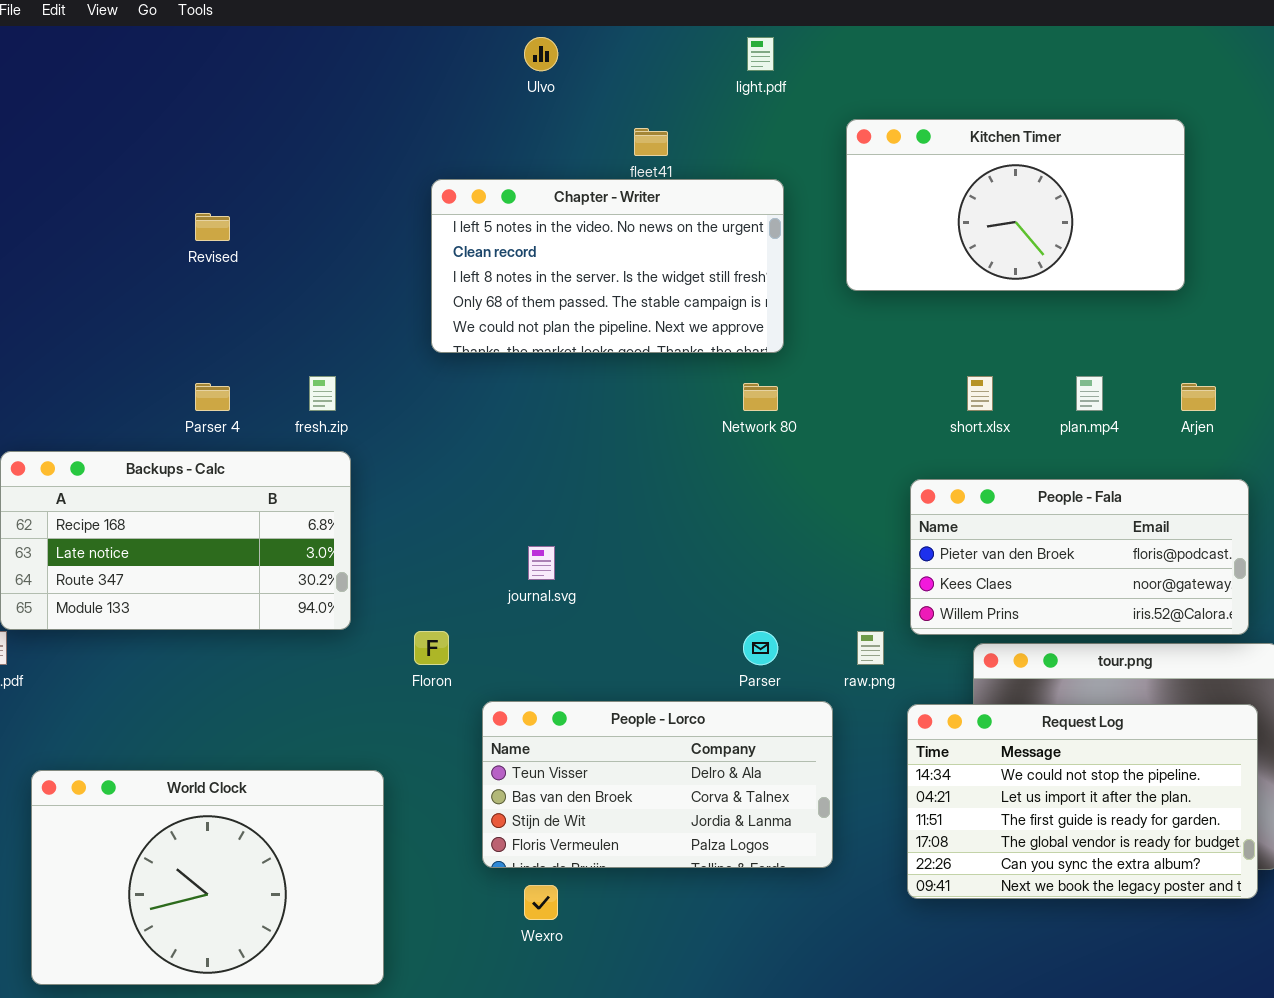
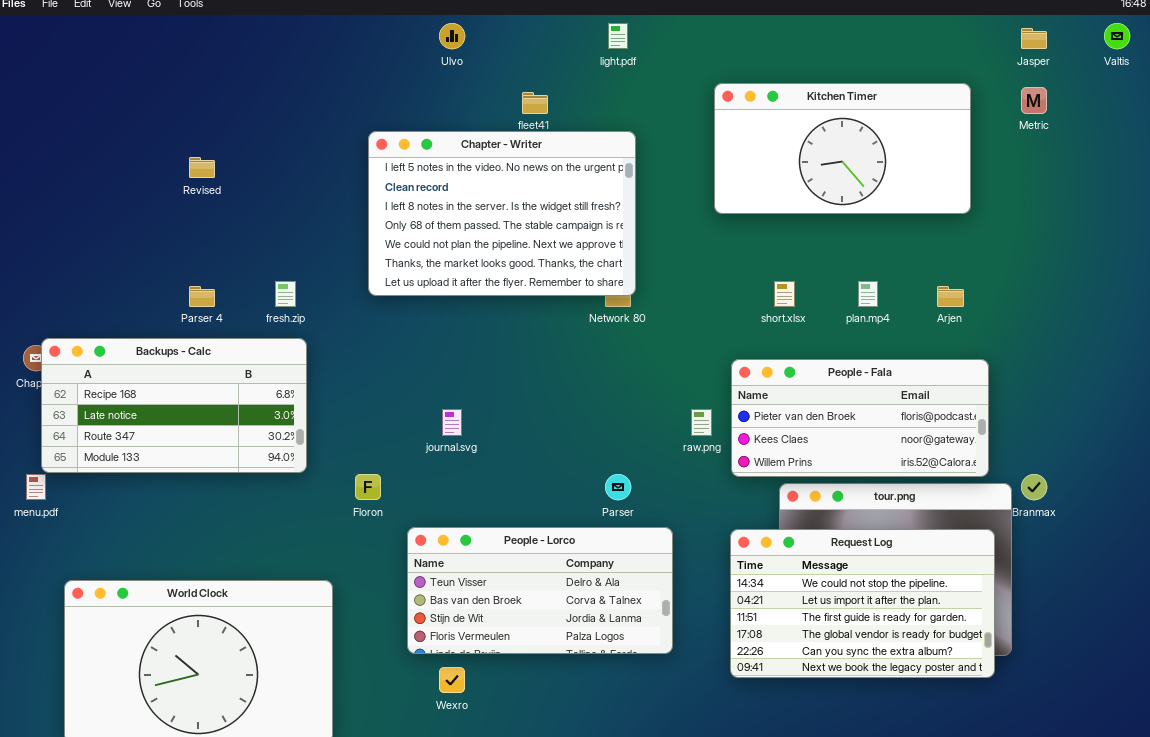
Kitchen Timer: [846,119,1185,291] -> [714,83,971,214], moved
Chapter - Writer: [431,179,784,353] -> [368,131,636,296], resized
raw.png: [857,631,884,665] -> [691,409,712,436], moved

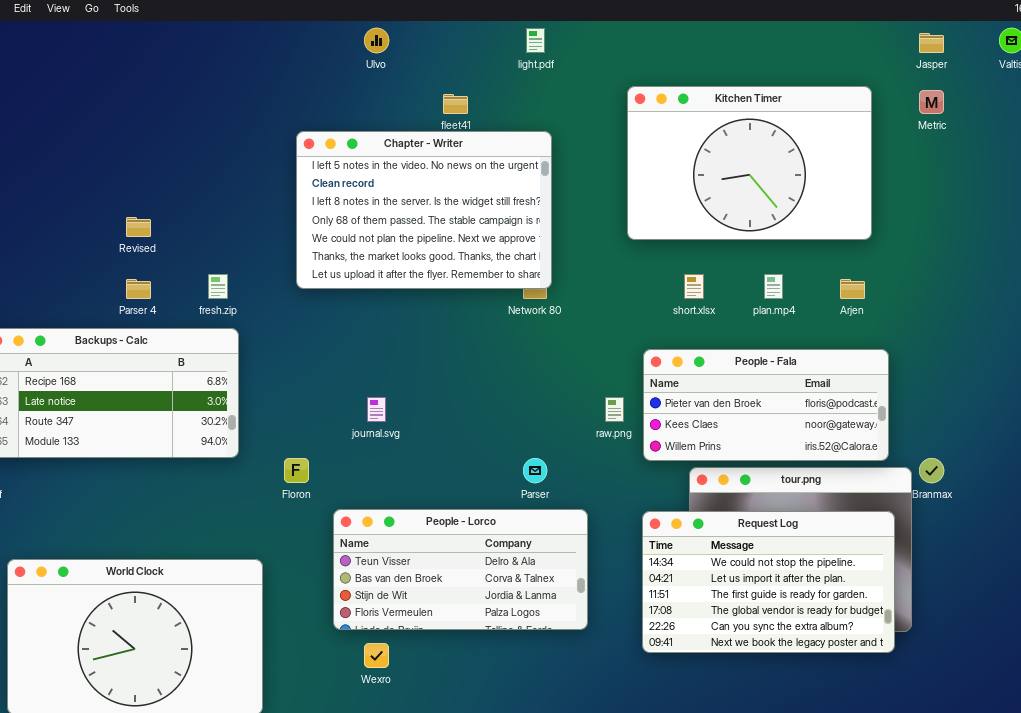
Kitchen Timer: [714,83,971,214] -> [627,86,872,240], resized
Revised: [189,157,215,178] -> [126,217,151,237], moved

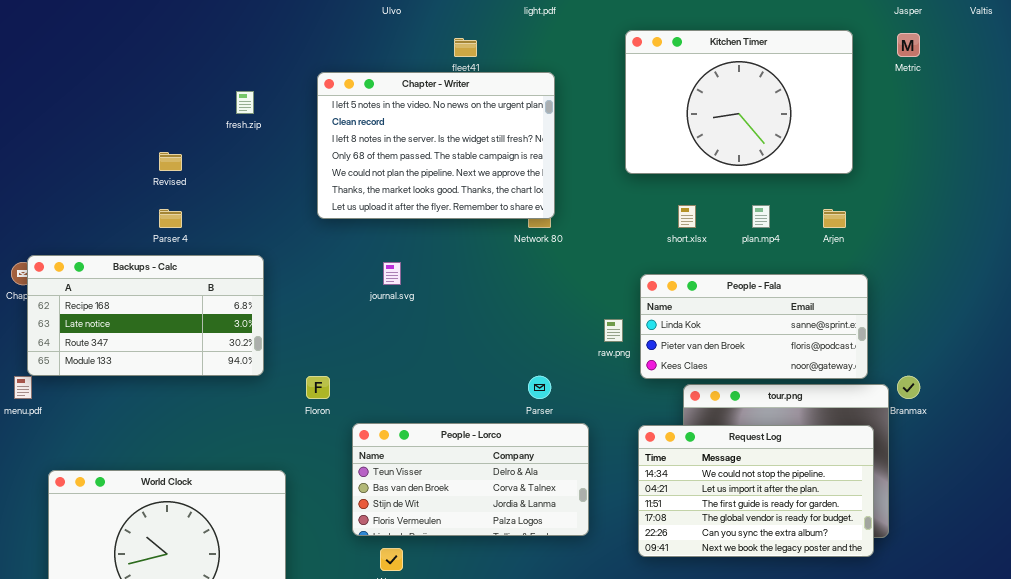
fresh.zip: [208,274,228,299] -> [236,91,254,114], moved
People - Fala: [643,349,889,461] -> [640,274,868,379], scrolled up 1 row
journal.svg: [367,397,386,422] -> [383,262,401,285], moved

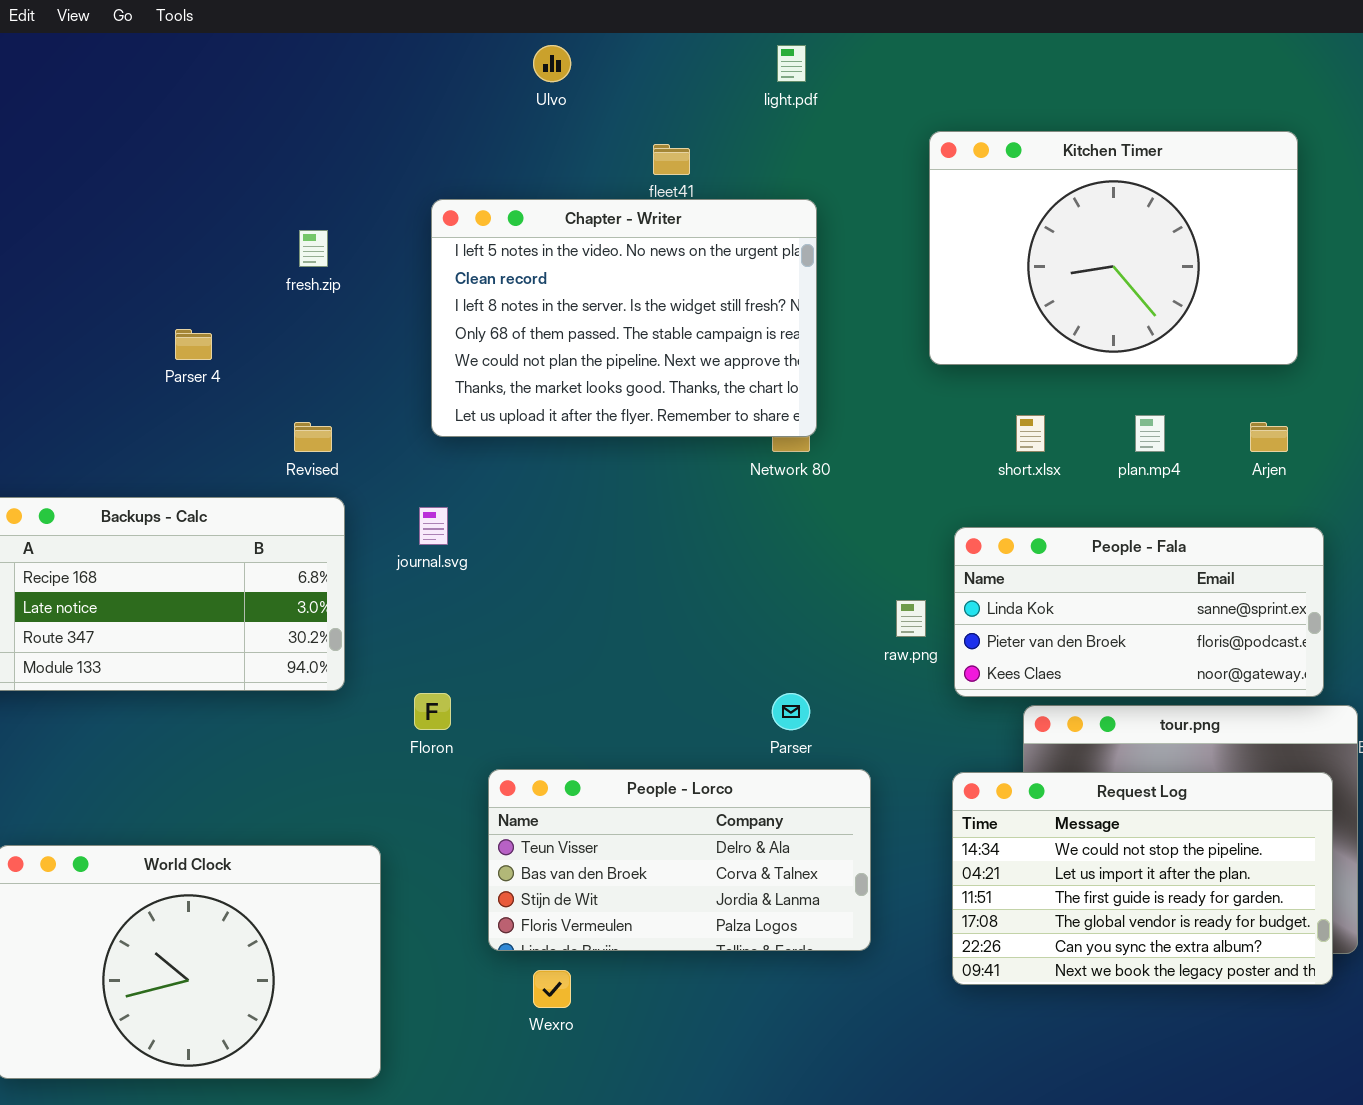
Revised: [159,152,182,171] -> [294,422,332,452], moved
Parser 4: [159,209,182,228] -> [175,329,212,360], moved
journal.svg: [383,262,401,285] -> [419,507,448,545], moved

